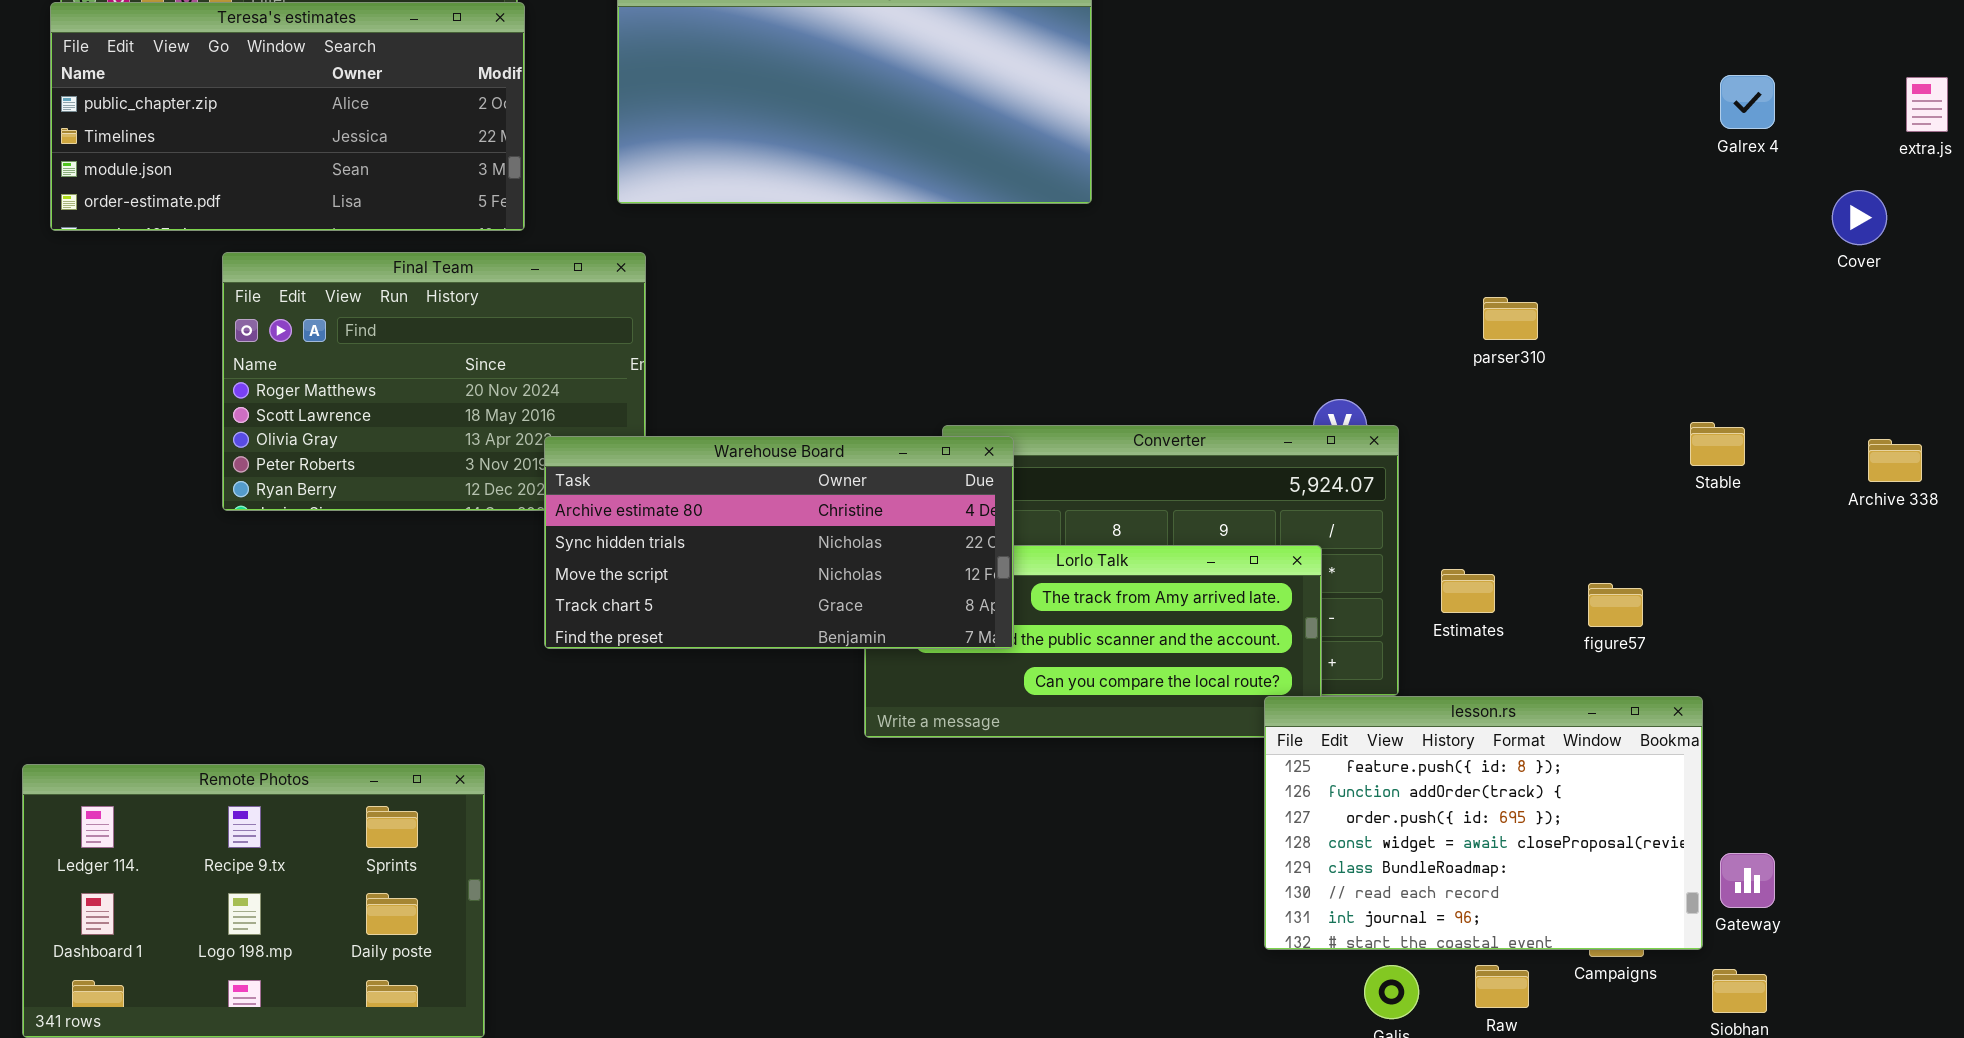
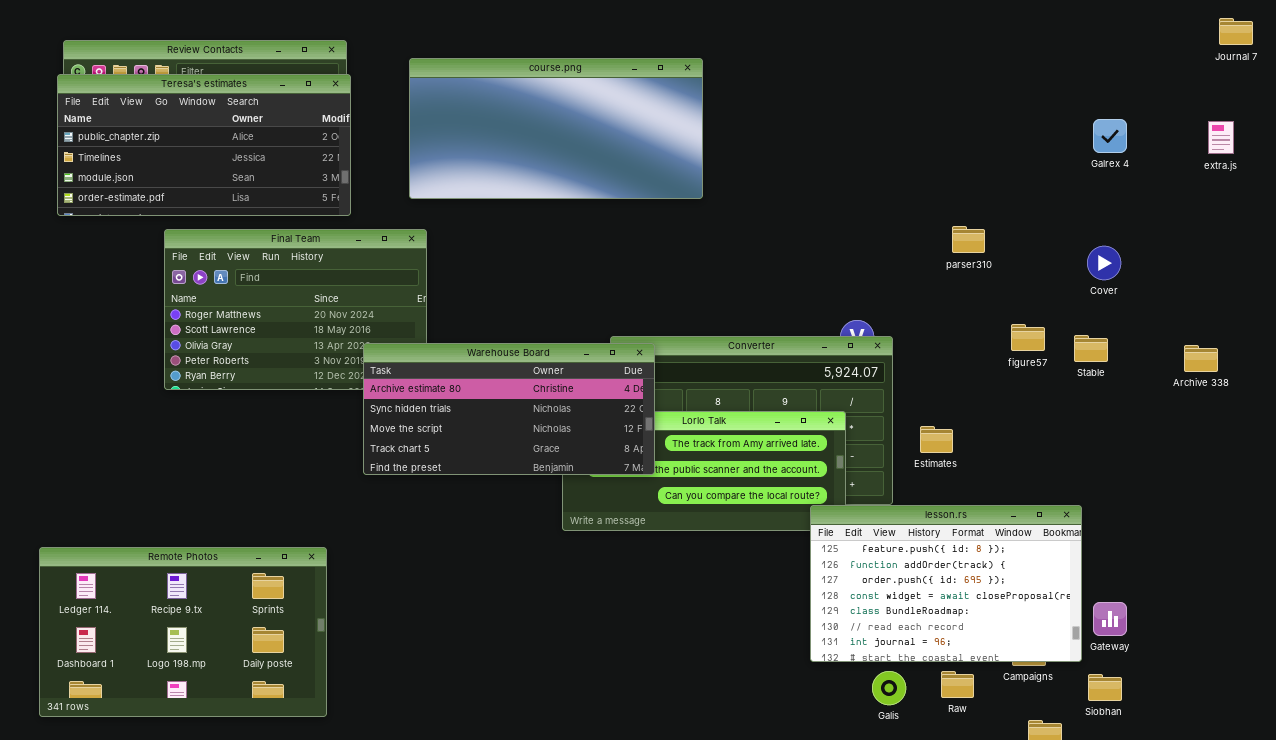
Cover: [1832,190,1887,245] -> [1087,246,1121,280], moved
parser310: [1483,297,1538,340] -> [952,226,985,253], moved
figure57: [1588,583,1643,627] -> [1011,324,1045,351], moved

